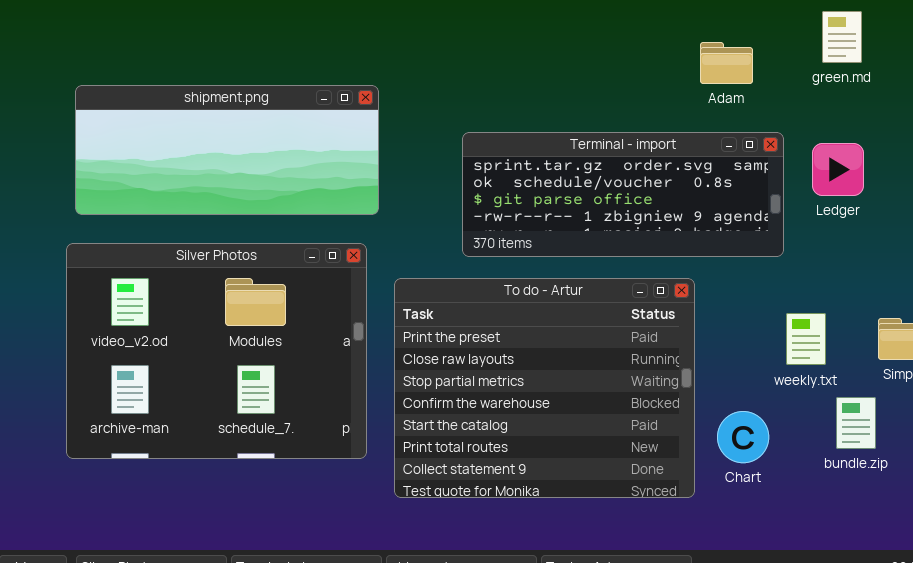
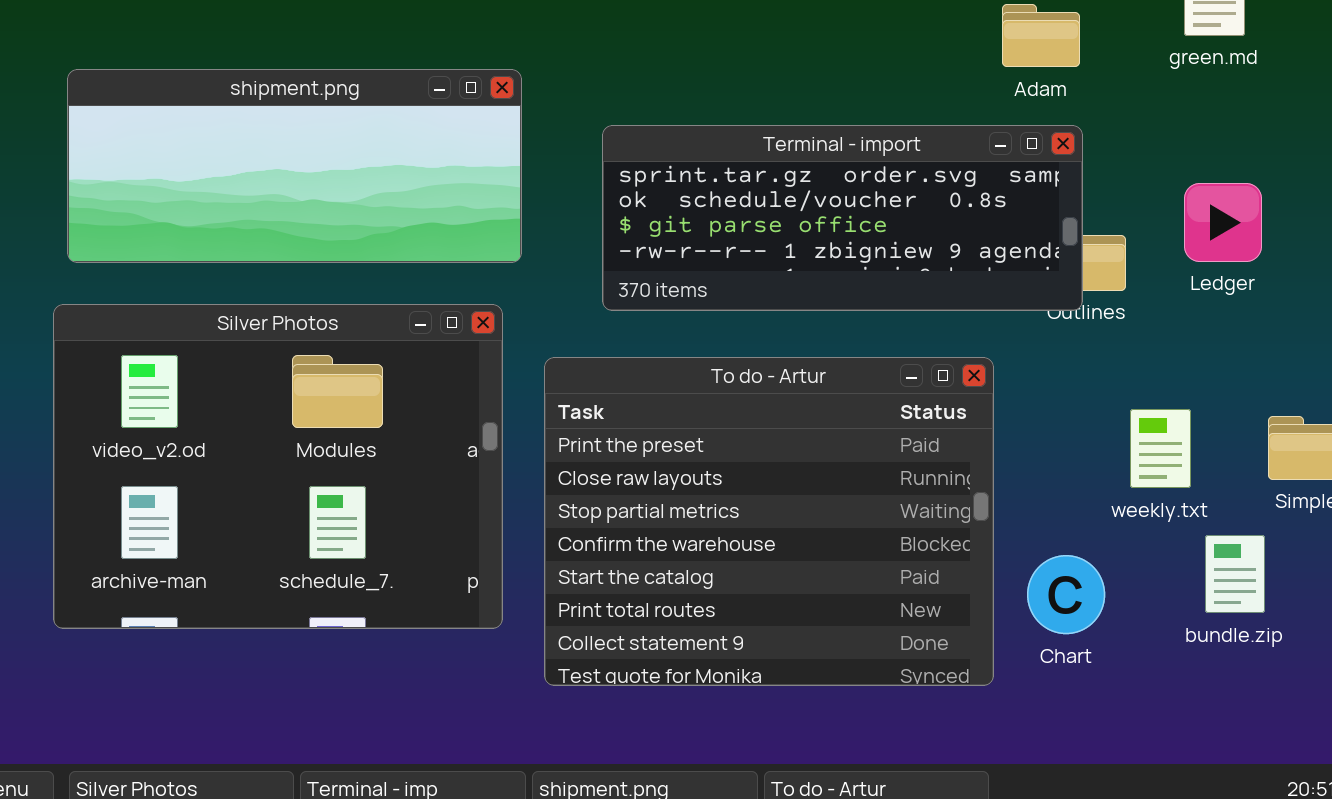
Terminal - import: [462,132,784,257] -> [602,125,1083,311], moved
Ledger: [812,143,864,196] -> [1184,183,1262,262], moved

